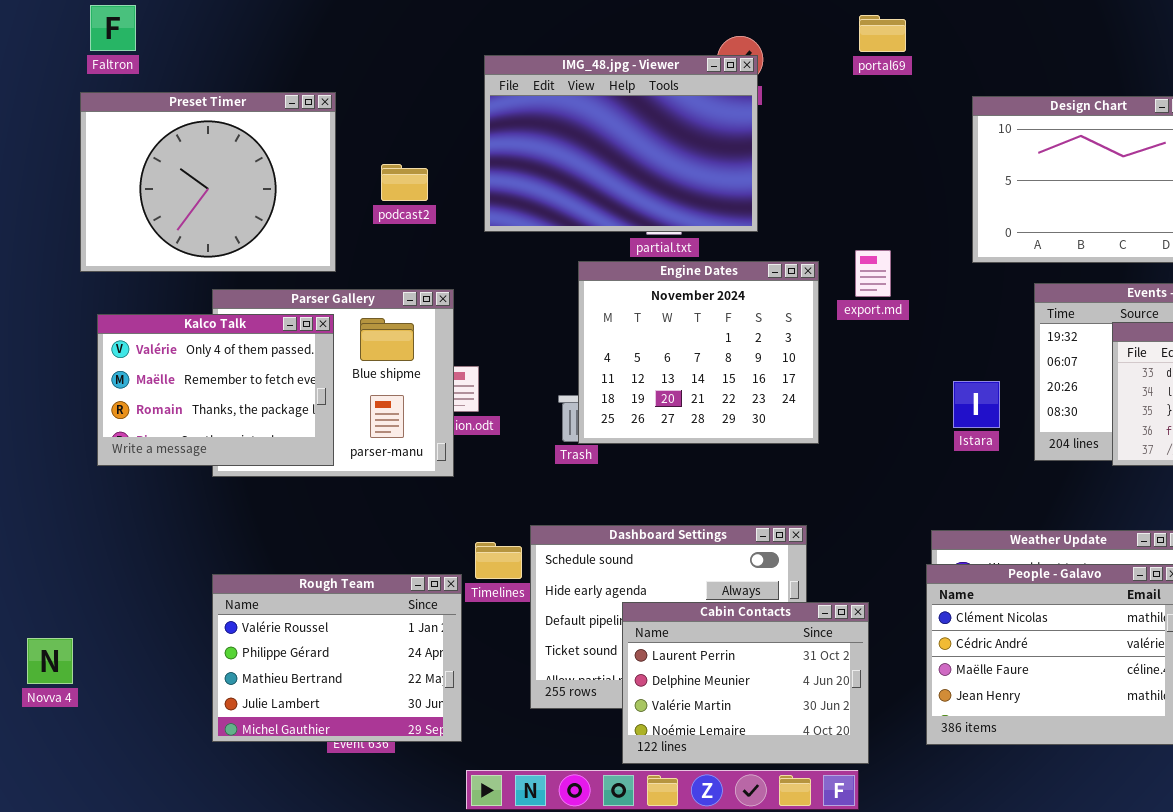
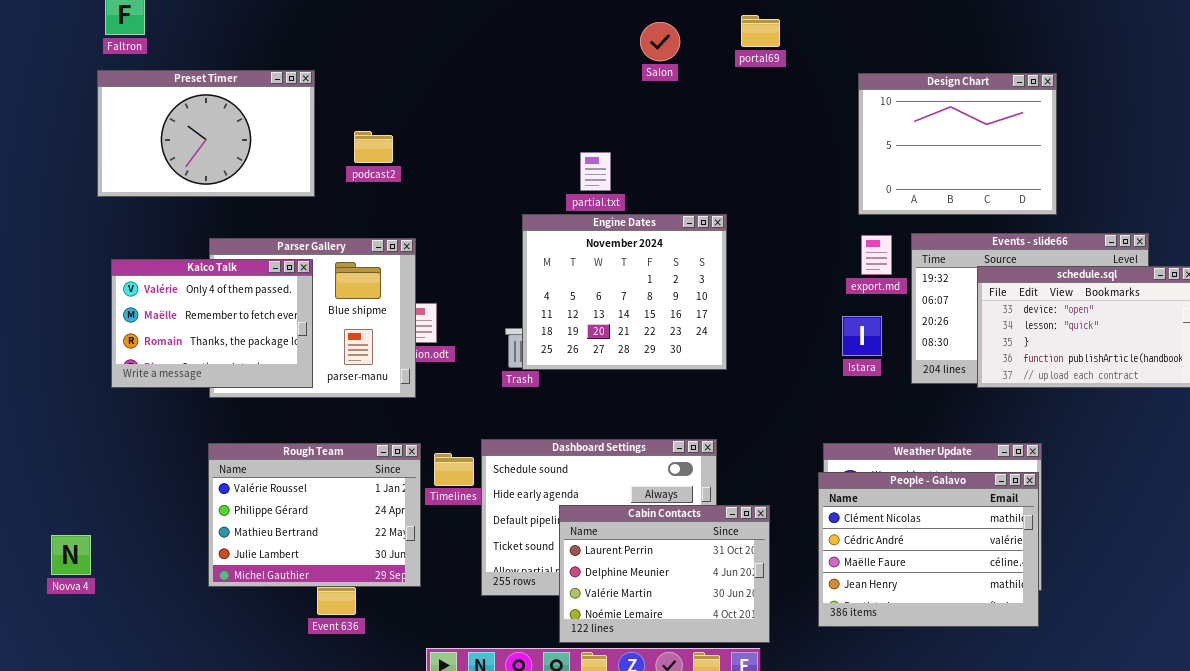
portal69: [859,15,906,52] -> [741,15,780,47], moved
IMG_48.jpg - Viewer: [484,55,758,232] -> none, closed
Preset Timer: [80,92,336,272] -> [97,70,315,197], resized
export.md: [855,250,891,297] -> [861,235,892,275], moved
Rough Team: [212,574,462,742] -> [208,443,421,587], moved

